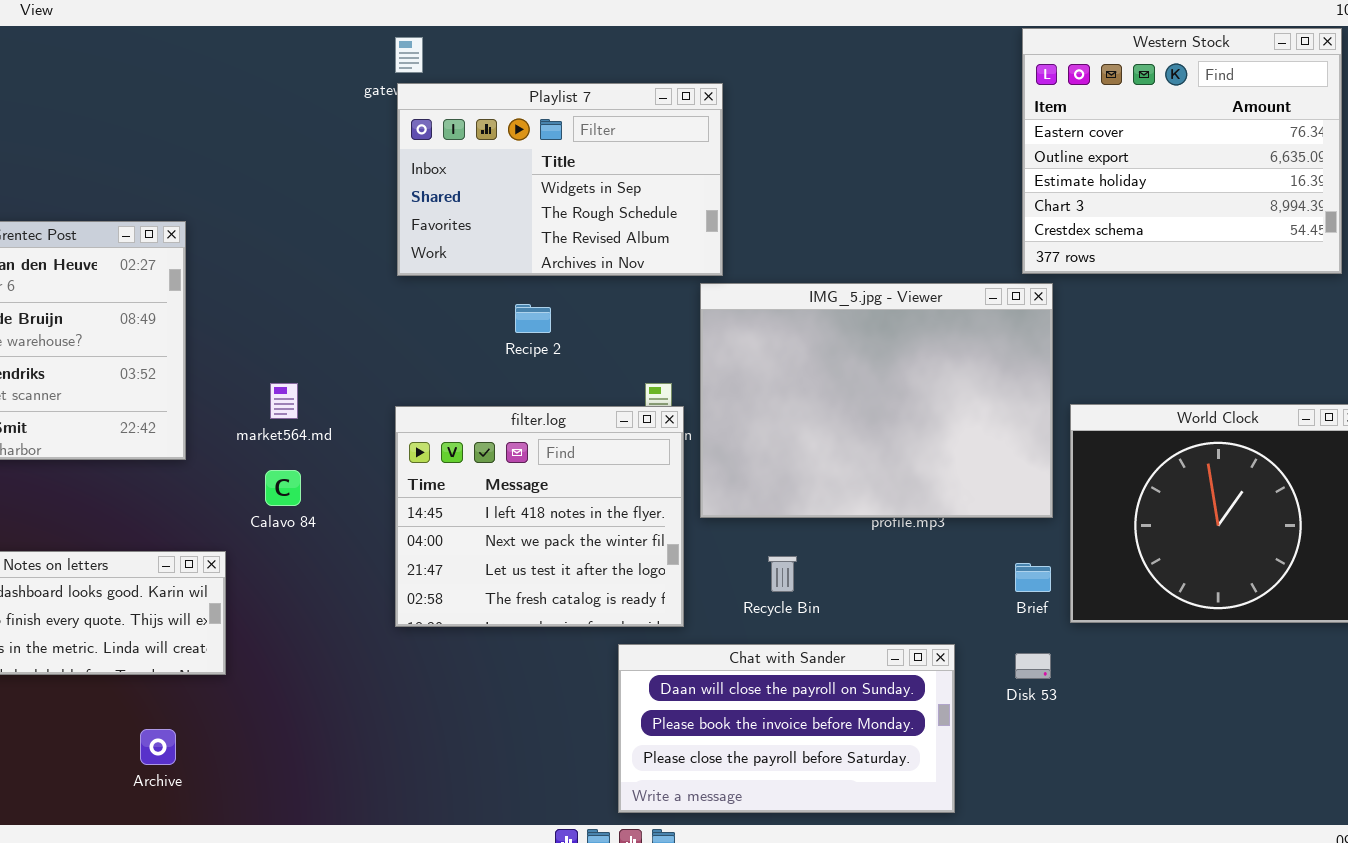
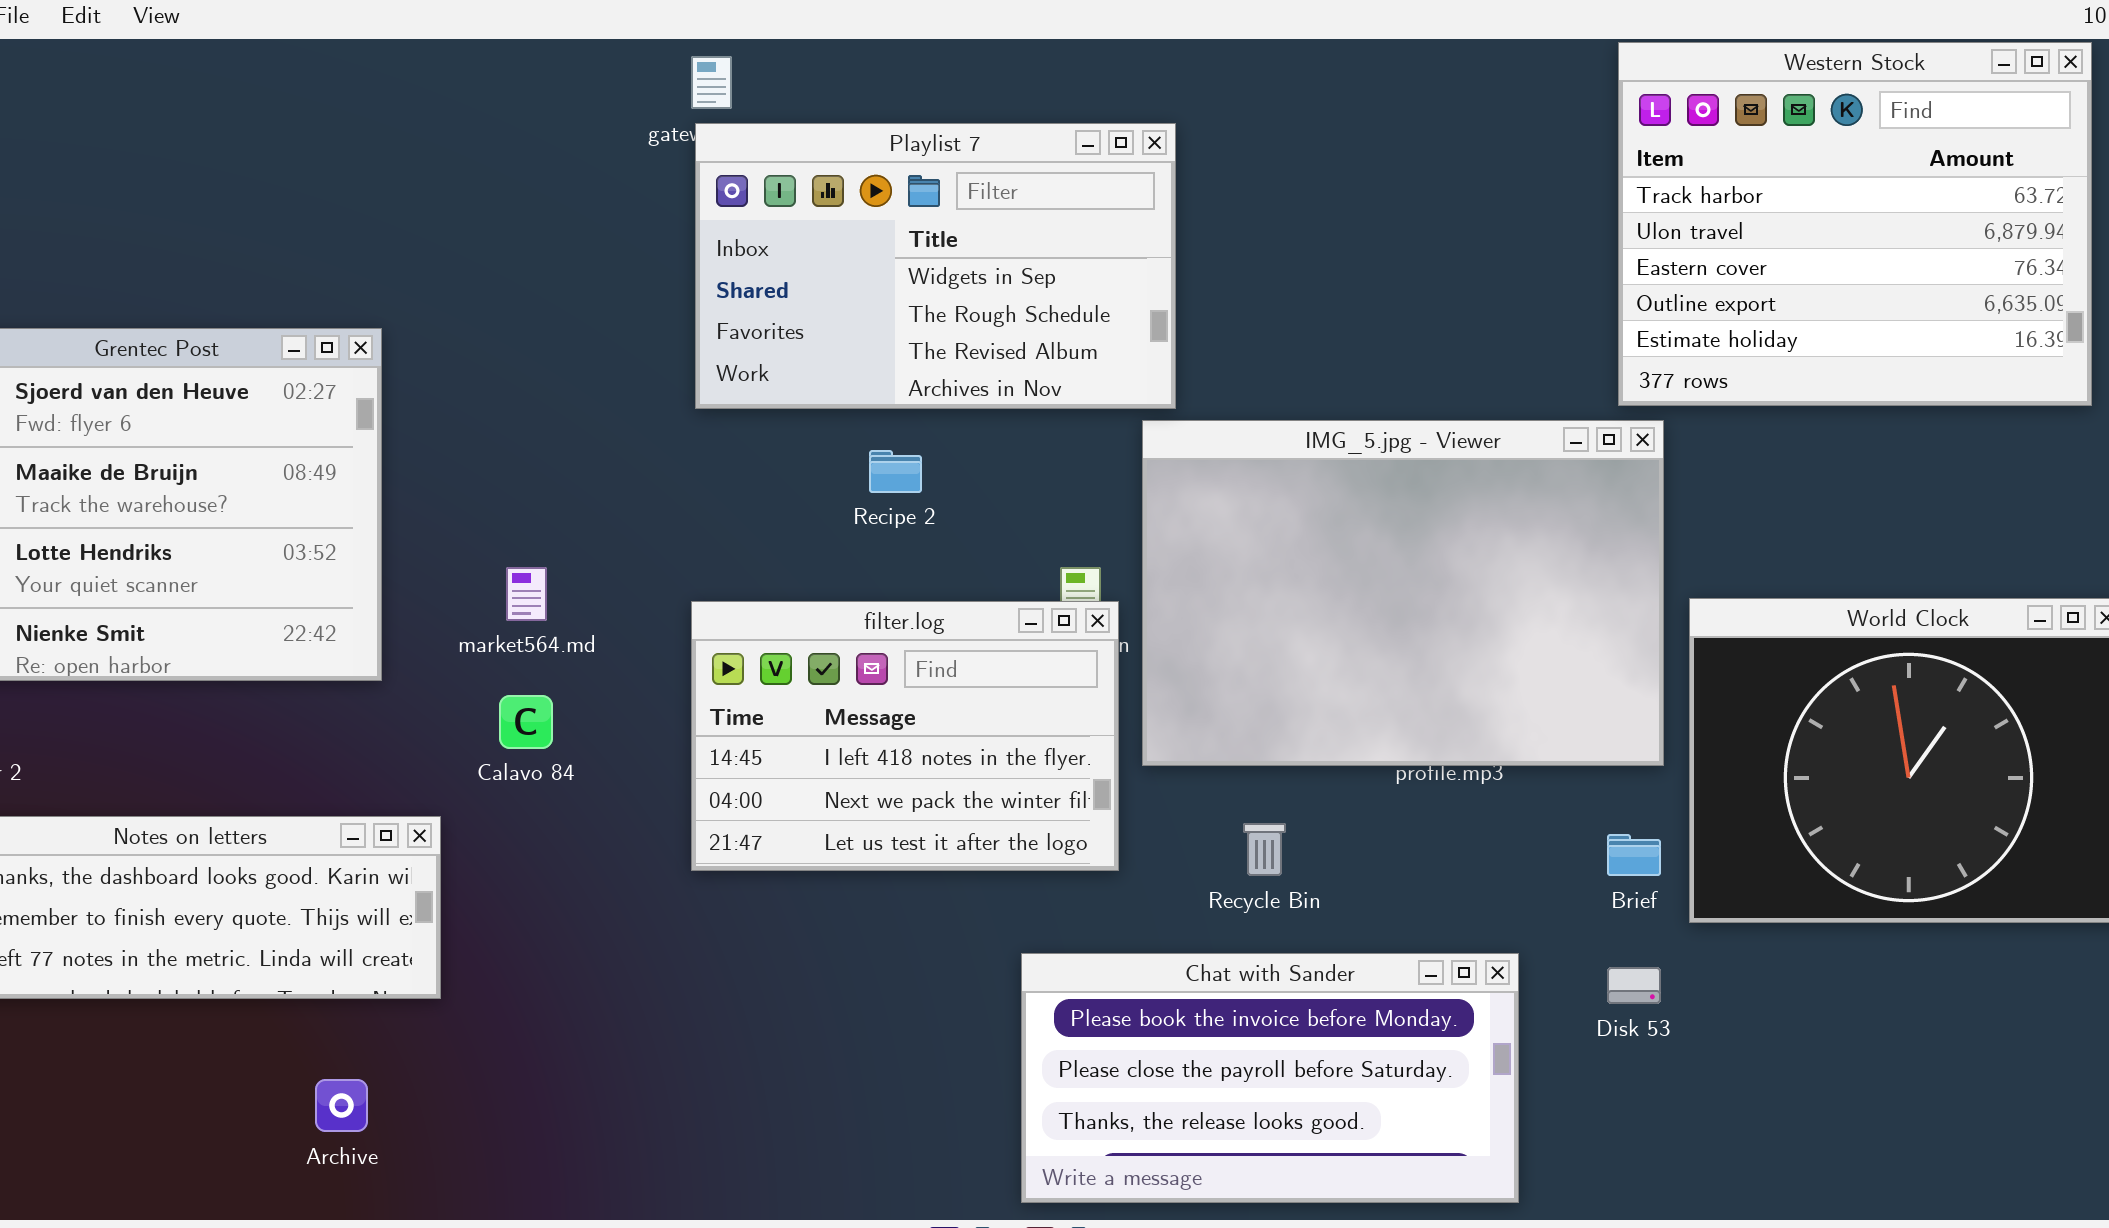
Western Stock: [1022,28,1342,274] -> [1618,42,2092,406], scrolled up 2 rows
filter.log: [395,406,684,627] -> [691,601,1119,871], resized
Chat with Sander: [618,644,955,813] -> [1021,953,1519,1203], scrolled down 1 row

